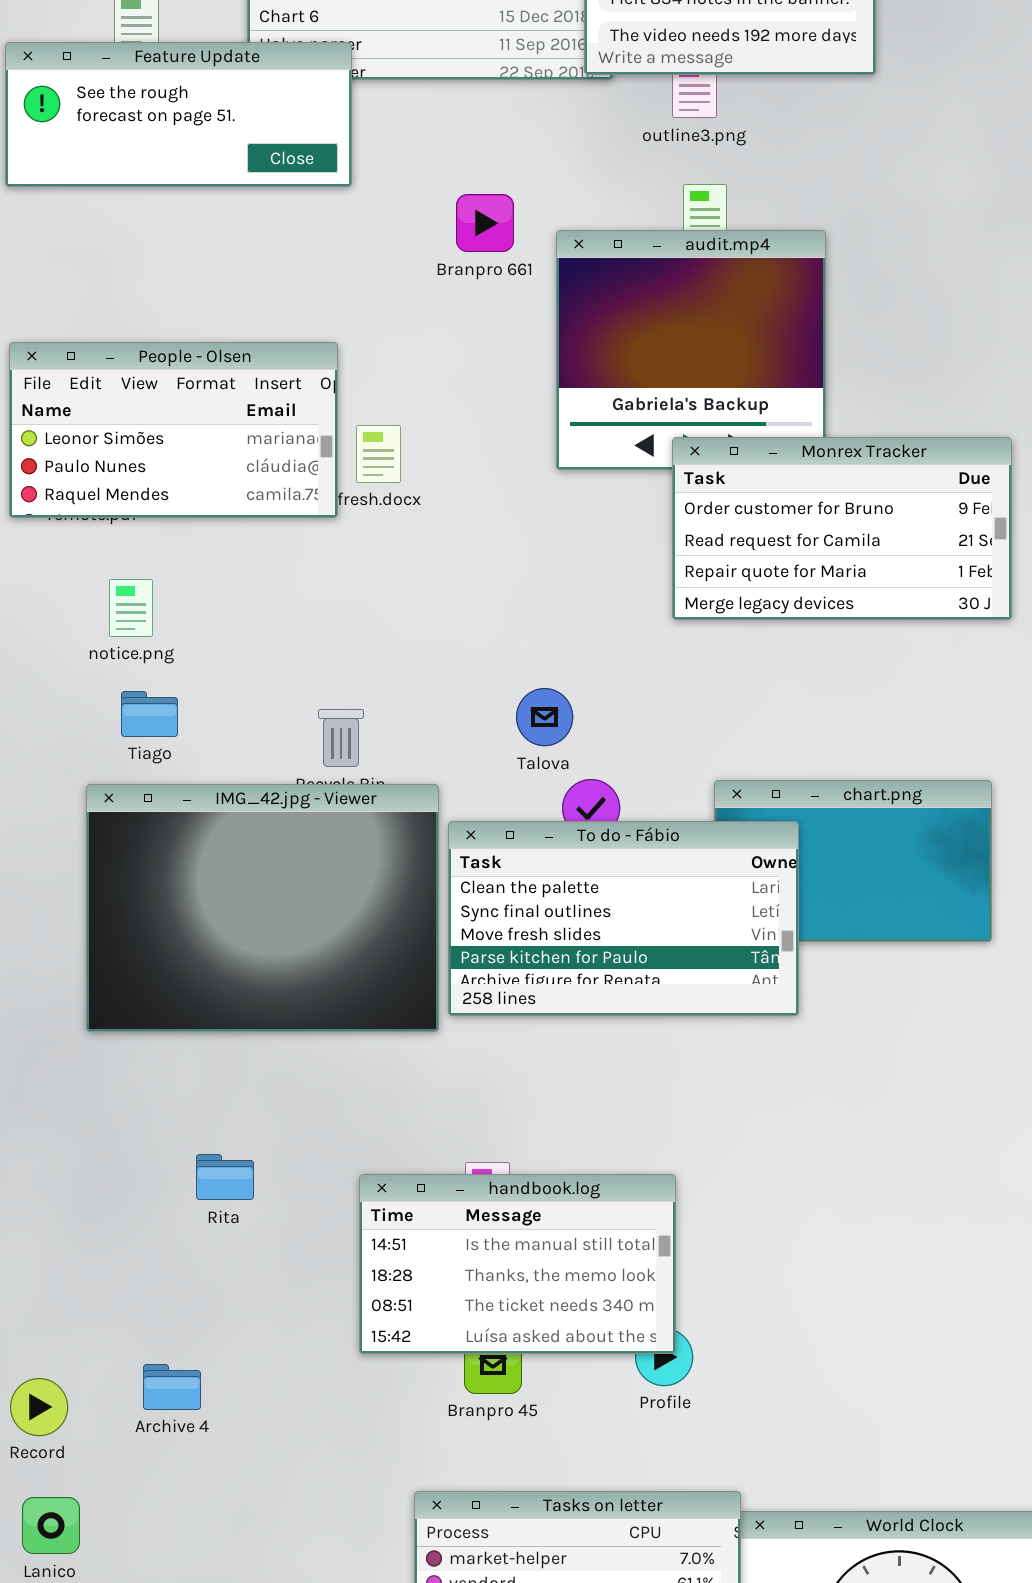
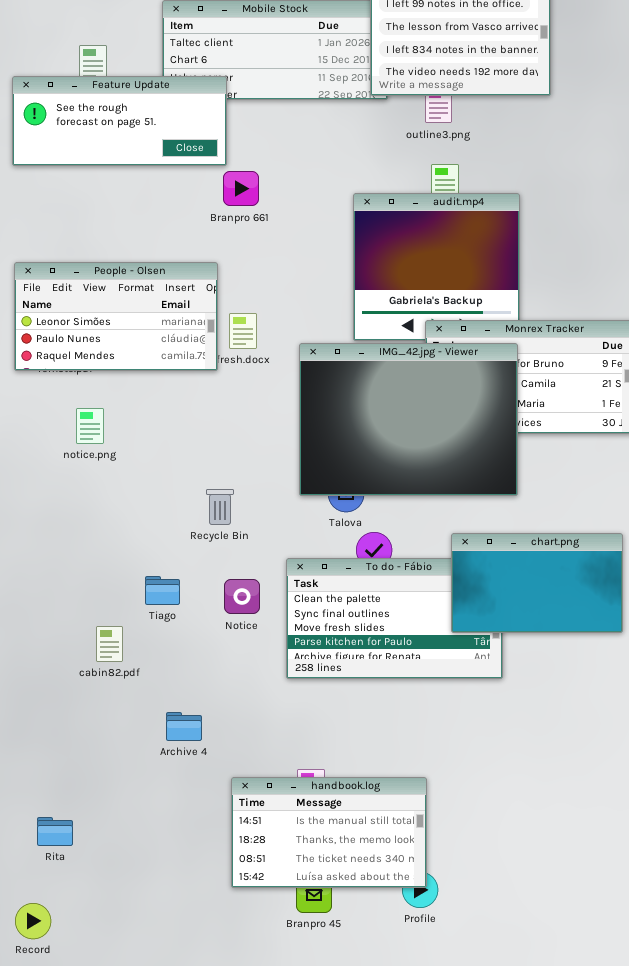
Branpro 661: [456,194,514,252] -> [223,171,259,206], moved
Tiago: [121,691,178,737] -> [145,576,180,605], moved
chart.png: [714,780,992,942] -> [451,533,623,633], raised
IMG_42.jpg - Viewer: [86,784,439,1032] -> [299,343,518,496], moved
Rita: [196,1154,254,1200] -> [37,817,73,846], moved
Archive 4: [143,1364,201,1410] -> [166,712,202,741], moved

